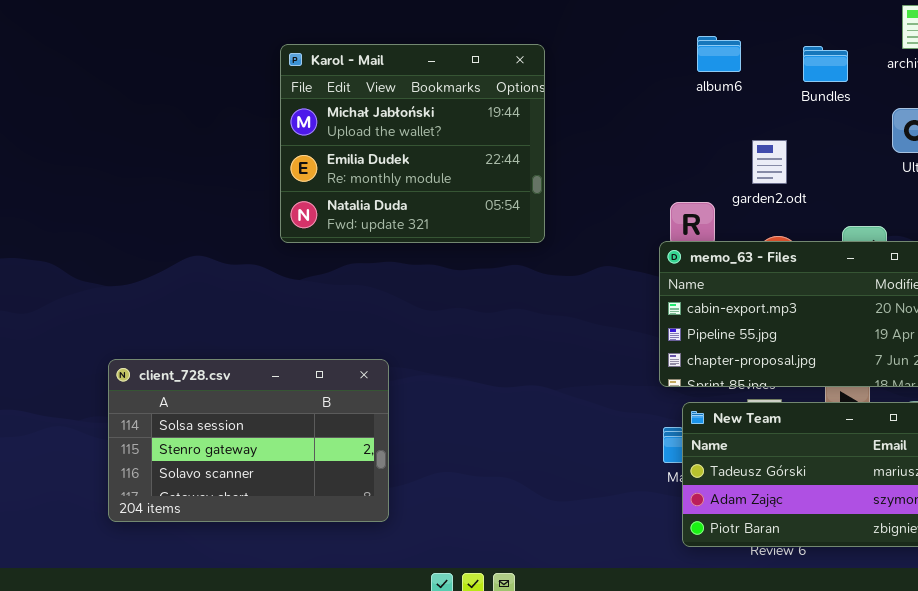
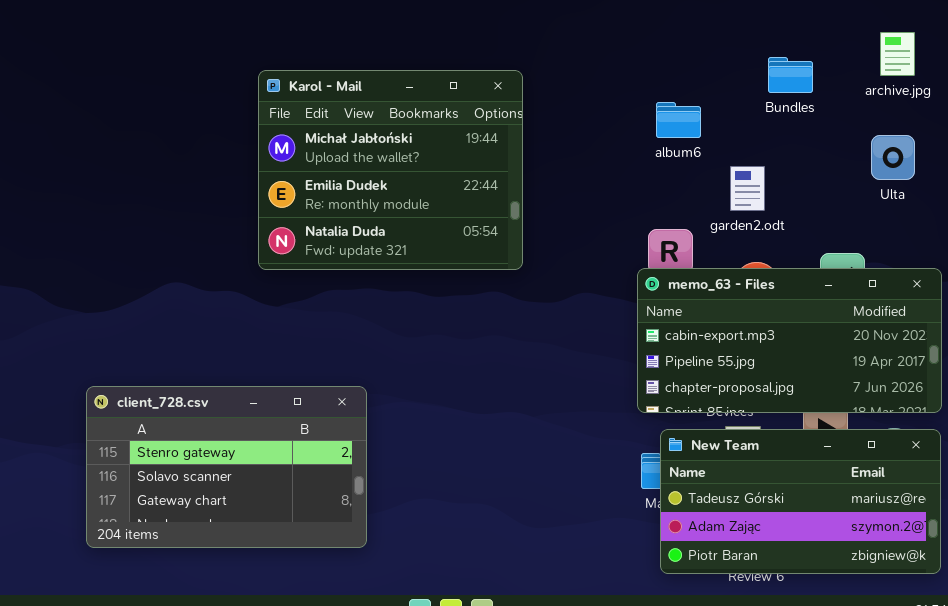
album6: [697,36,741,72] -> [656,102,701,138], moved
Bundles: [803,46,848,82] -> [768,57,813,93], moved
client_728.csv: [108,359,389,522] -> [86,386,367,548], scrolled down 1 row

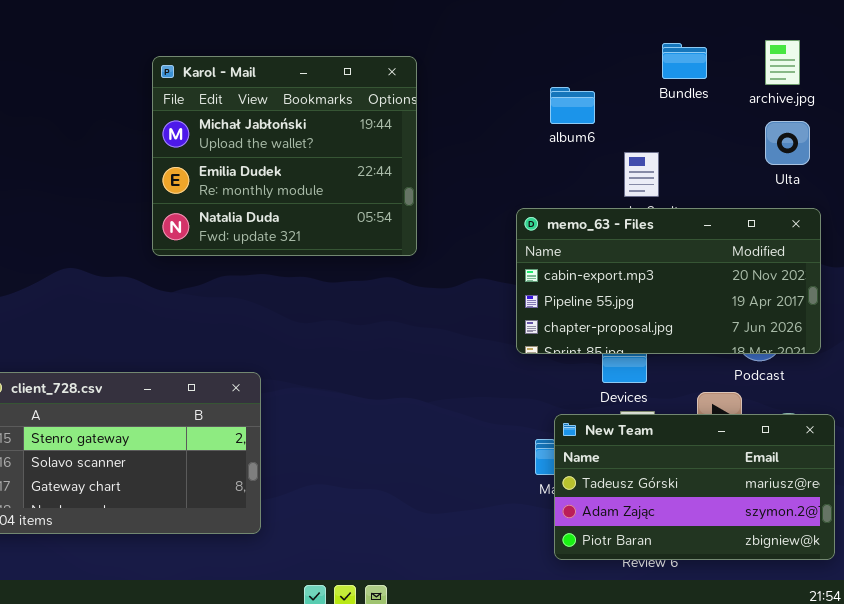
archive.jpg: [880,32,915,76] -> [765,40,800,85], moved
memo_63 - Files: [637,268,942,413] -> [516,208,821,354], moved

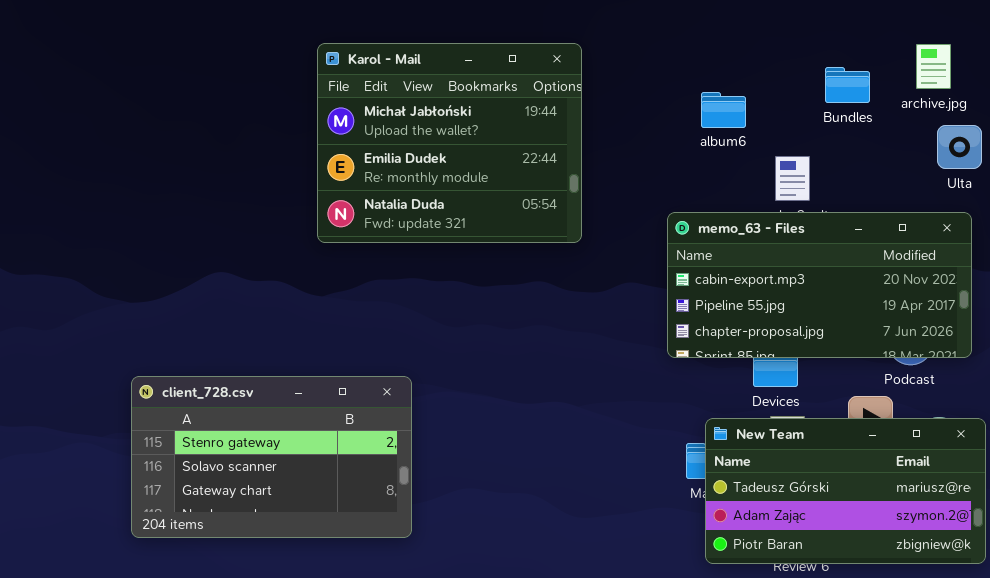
Bundles: [662,43,707,79] -> [825,67,870,103], moved
Karol - Mail: [152,56,417,256] -> [317,43,582,243], moved
Ulta: [765,121,810,165] -> [937,125,982,169], moved

